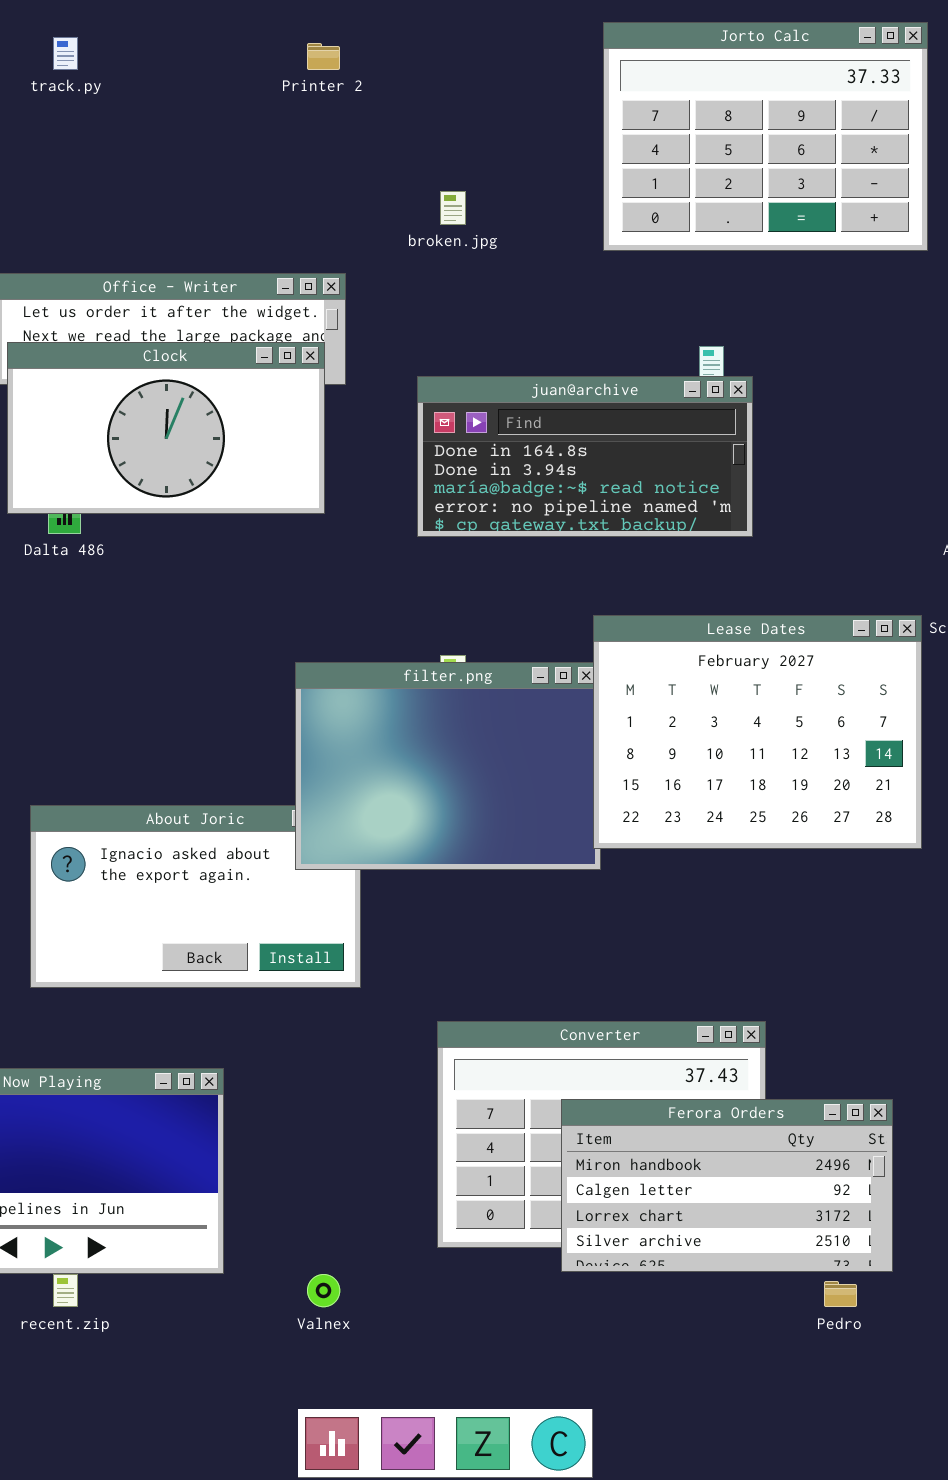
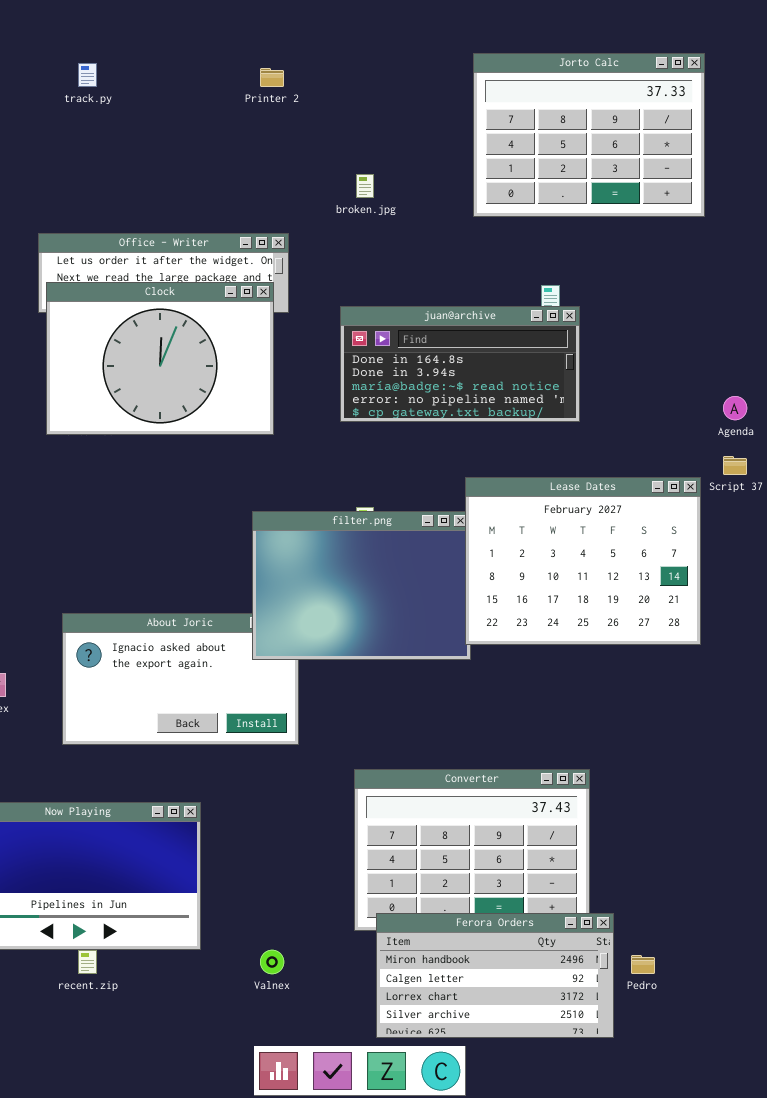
Clock: [7,342,325,514] -> [46,282,274,435], resized
Ferora Orders: [561,1099,893,1272] -> [376,913,614,1038], moved

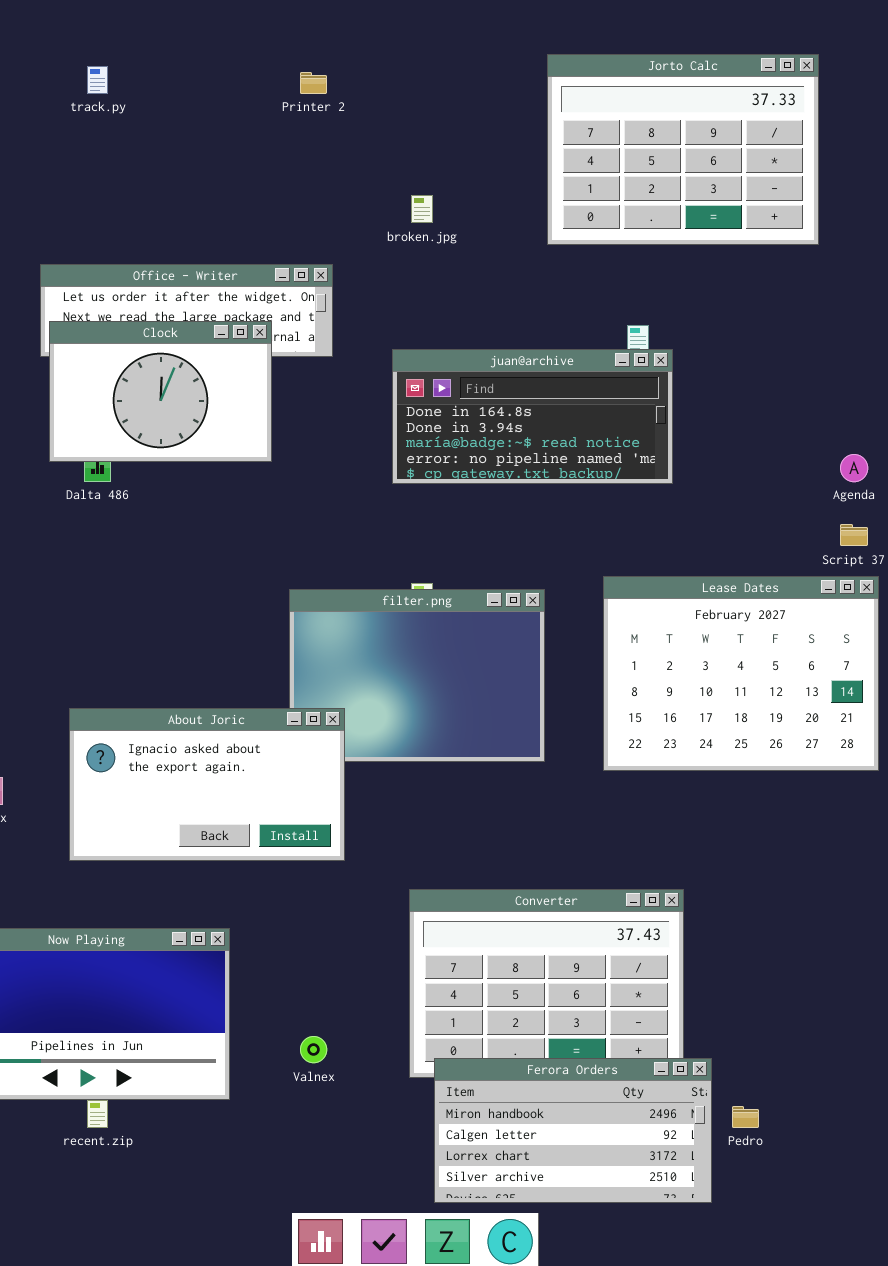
Clock: [46,282,274,435] -> [49,321,272,462], resized
Lease Dates: [465,477,701,645] -> [603,576,879,771], moved
About Joric: [62,613,299,745] -> [69,708,345,861], raised
Valnex: [260,950,284,974] -> [300,1036,327,1063], moved

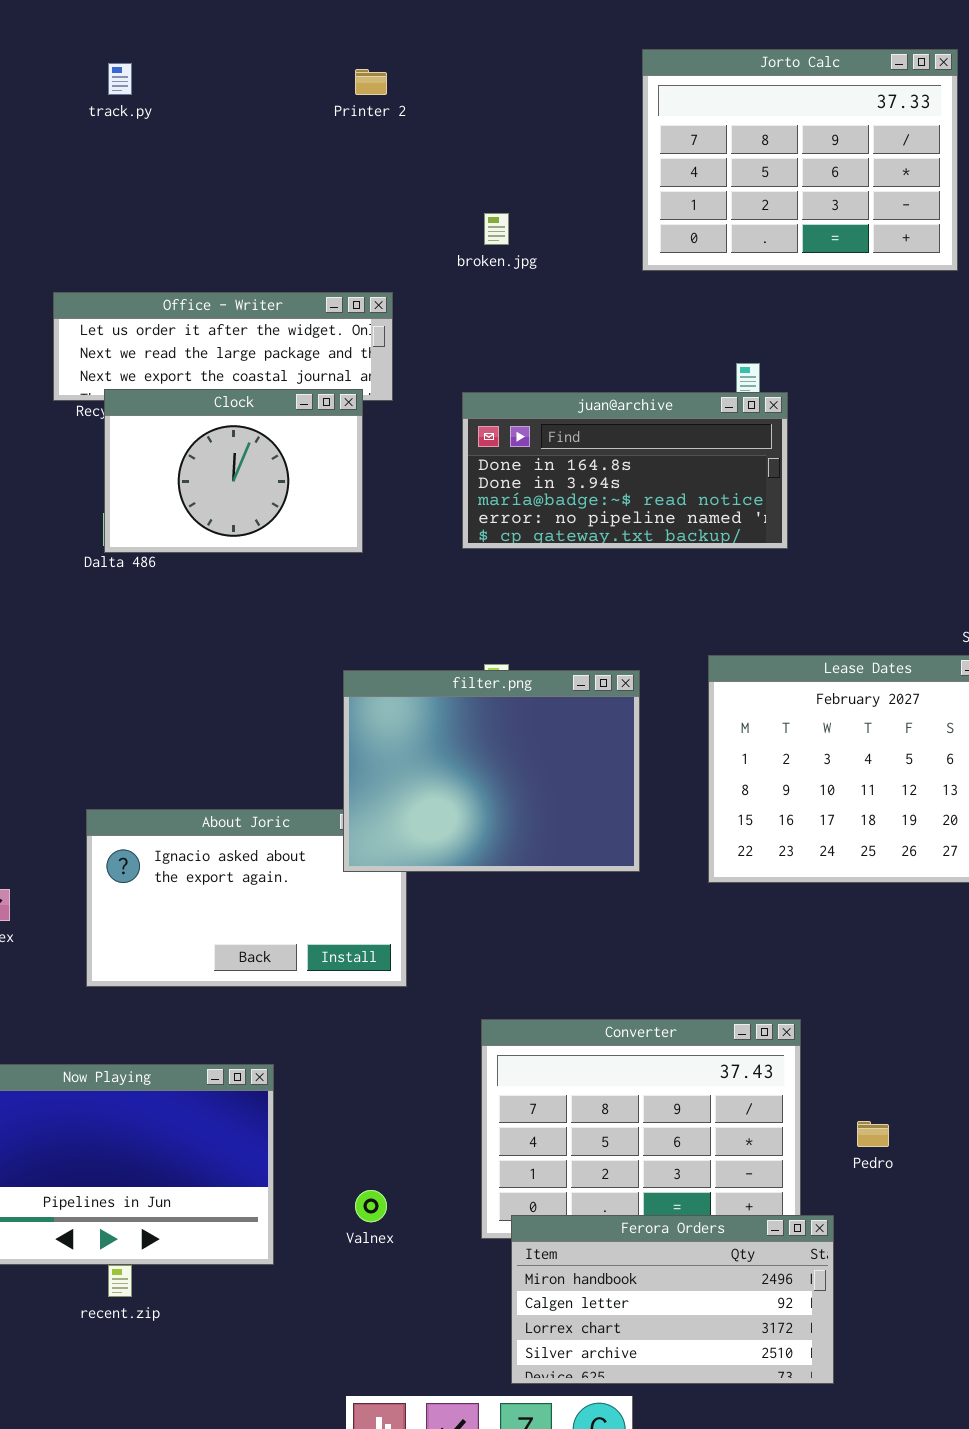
Clock: [49,321,272,462] -> [104,389,363,553], moved
filter.png: [289,589,545,762] -> [343,670,640,872], raised
Pedro: [732,1106,759,1128] -> [857,1121,889,1147], moved

